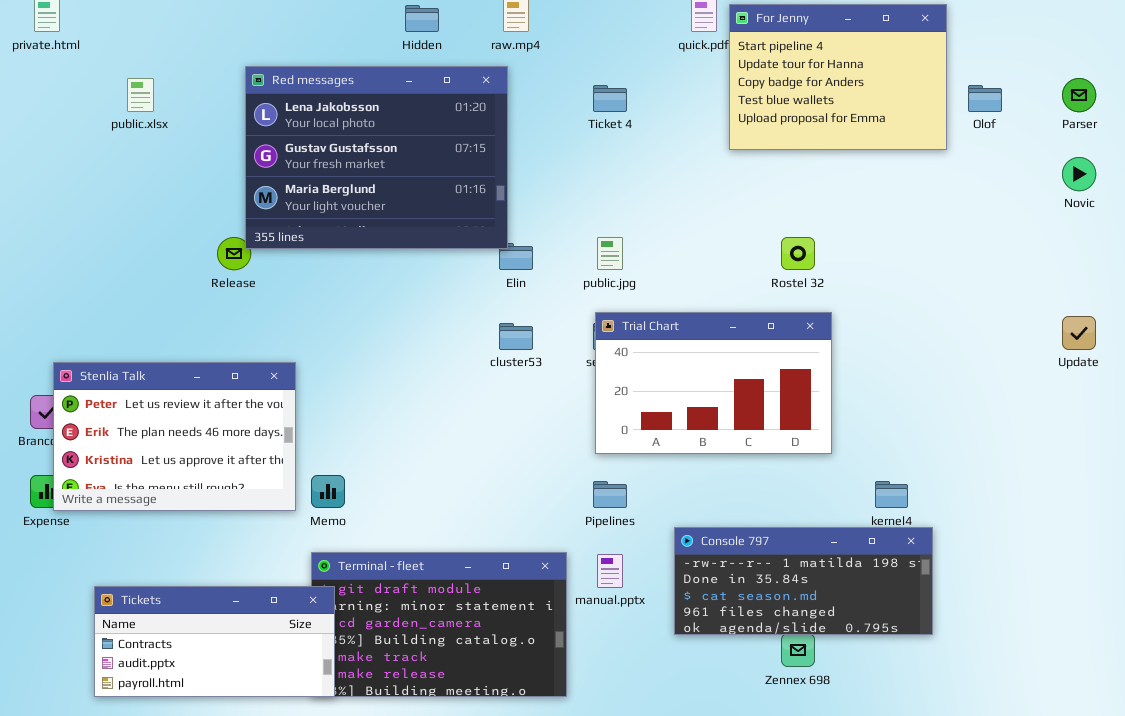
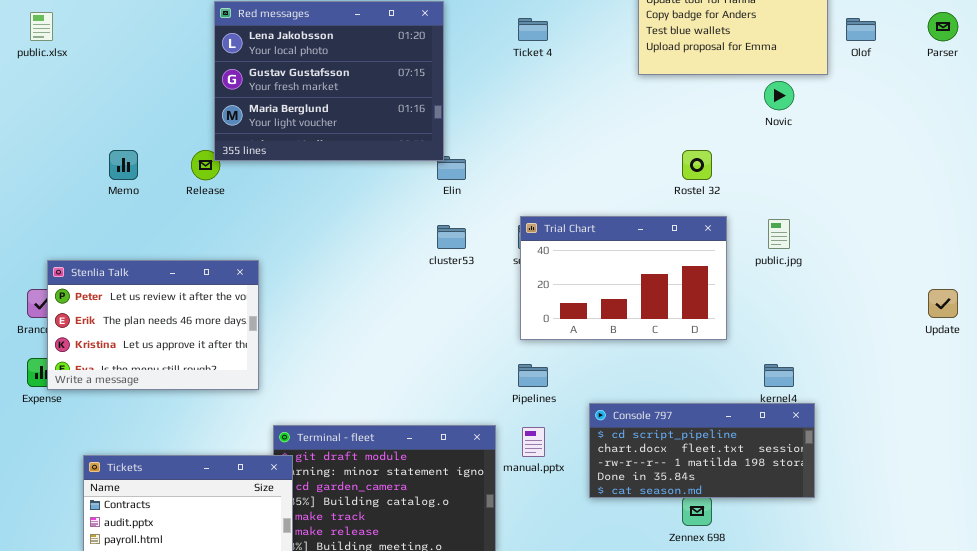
public.xlsx: [127,78,154,112] -> [30,12,53,41], moved
Novic: [1062,157,1096,191] -> [764,81,794,110], moved
public.jpg: [597,237,623,270] -> [768,219,790,249], moved
Update: [1062,316,1096,350] -> [928,289,958,318], moved
Memo: [311,475,345,508] -> [109,150,138,180], moved
Console 797: [674,527,933,635] -> [589,403,815,498], scrolled up 2 rows

